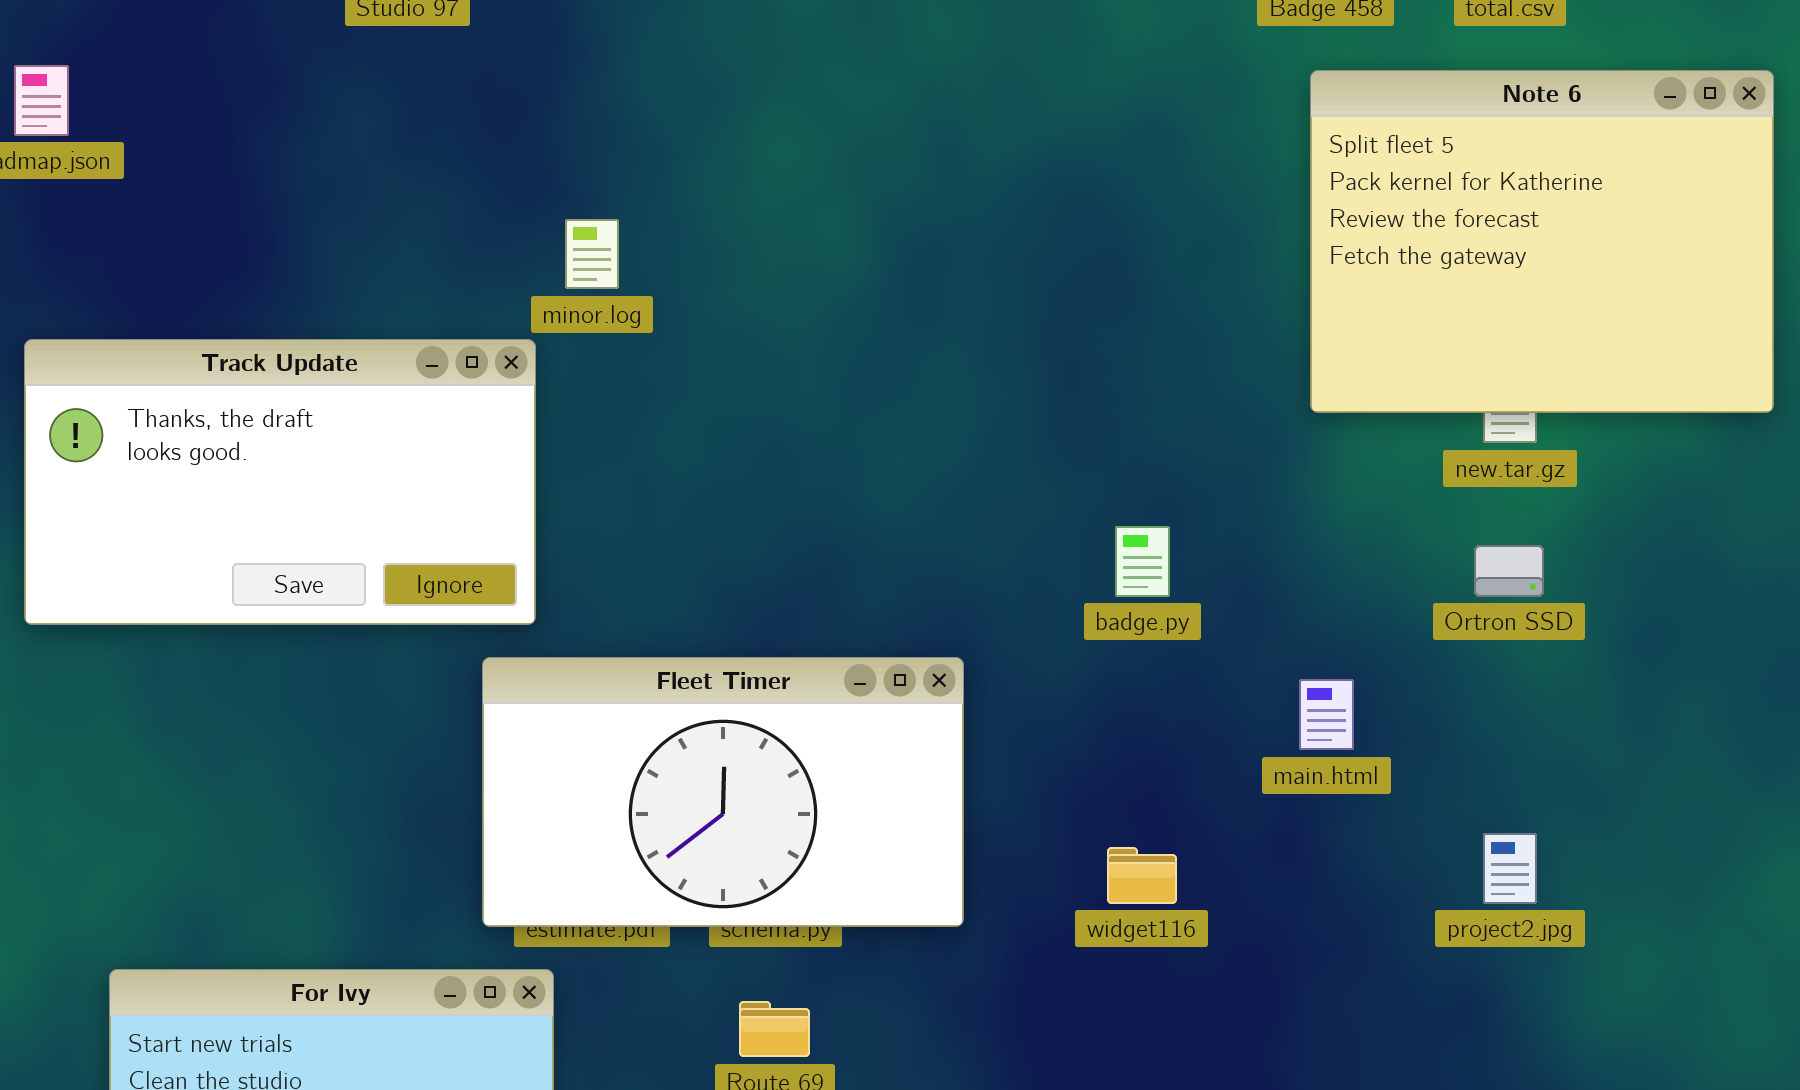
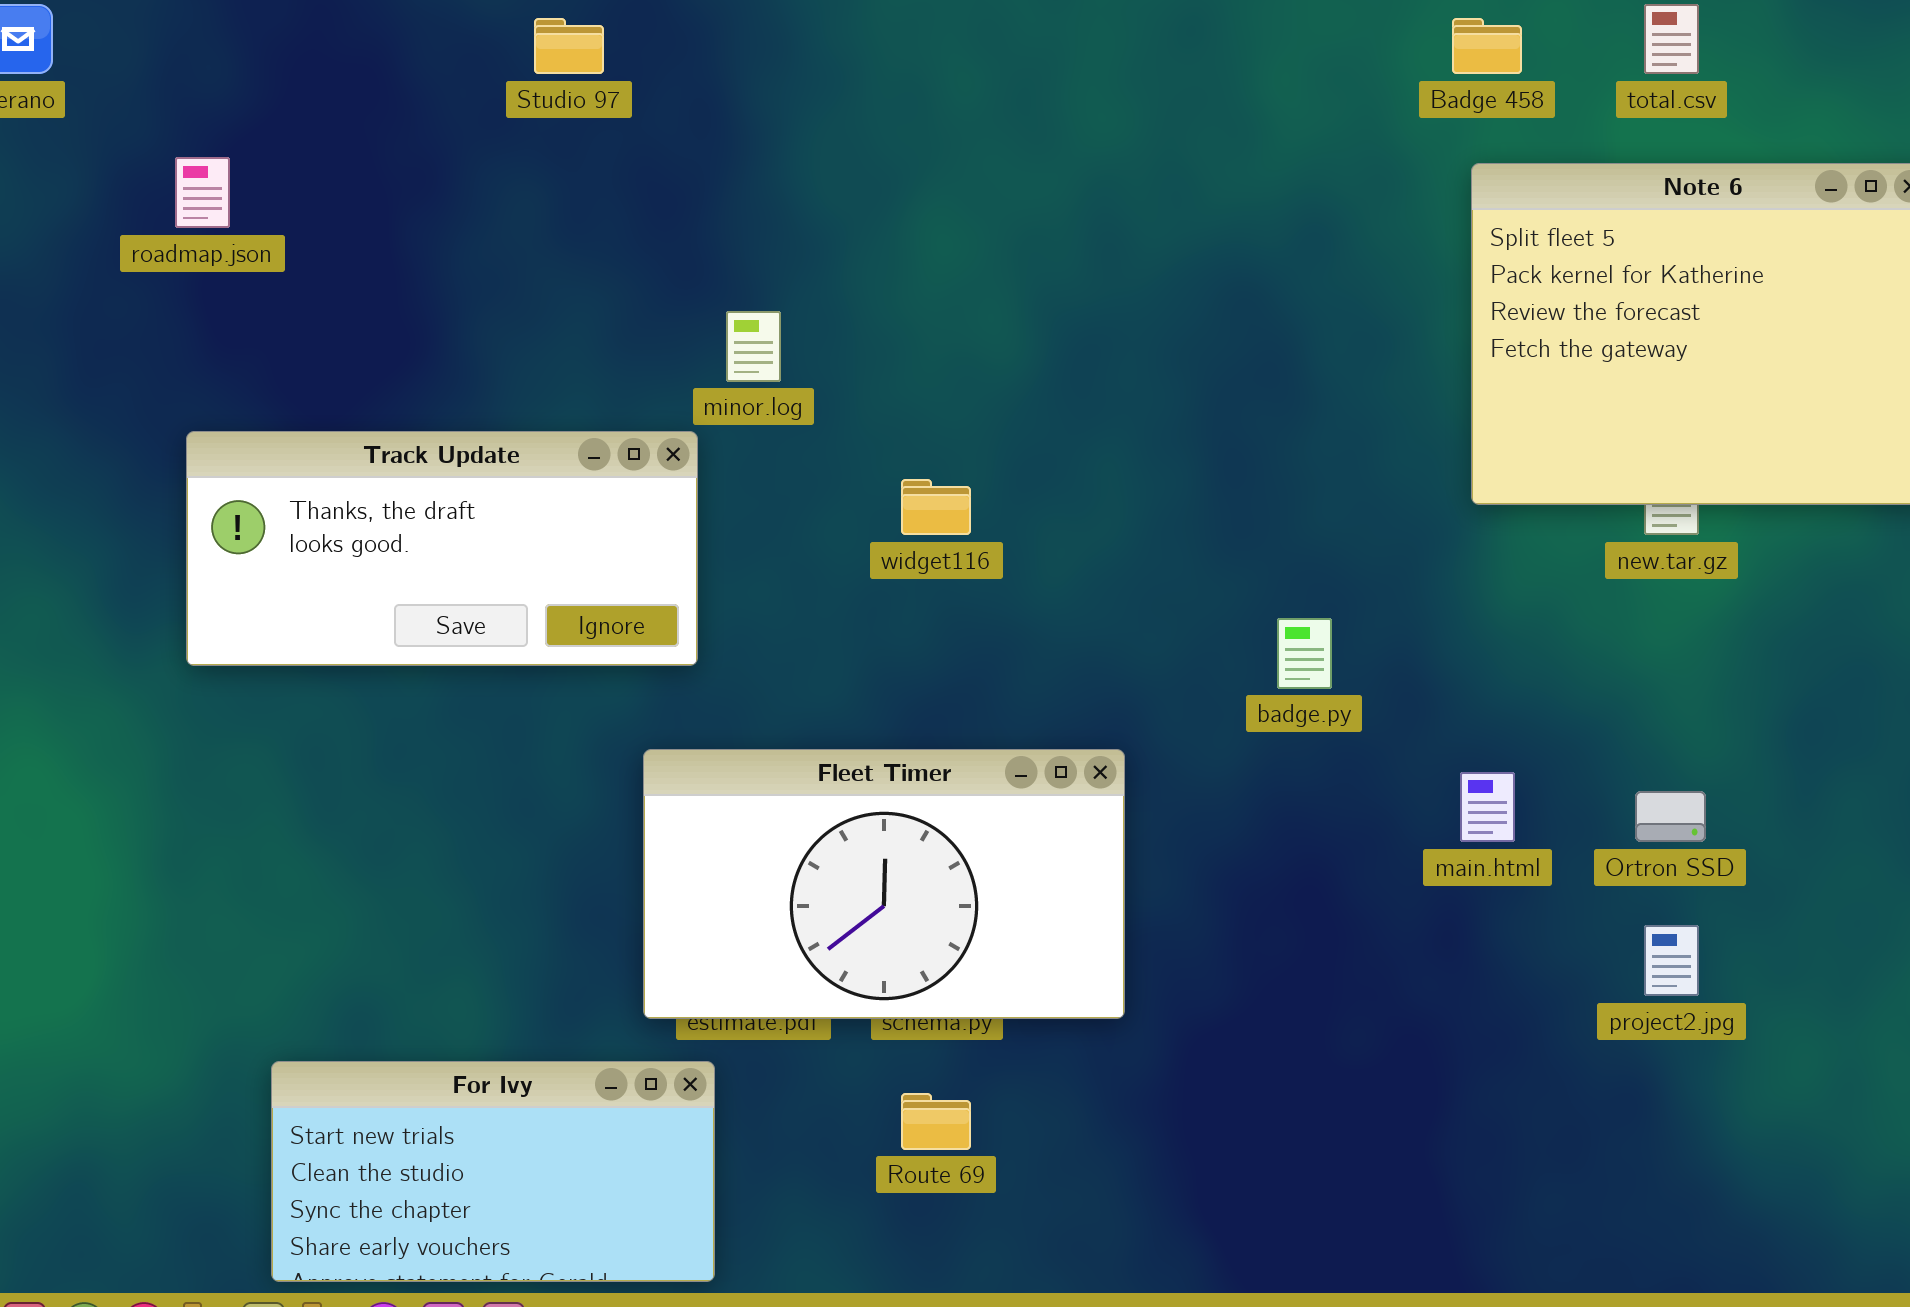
Track Update: [24,339,536,625] -> [186,431,698,666], resized
Ortron SSD: [1474,545,1544,597] -> [1635,791,1706,842], moved
widget116: [1107,847,1177,904] -> [901,479,971,535], moved

